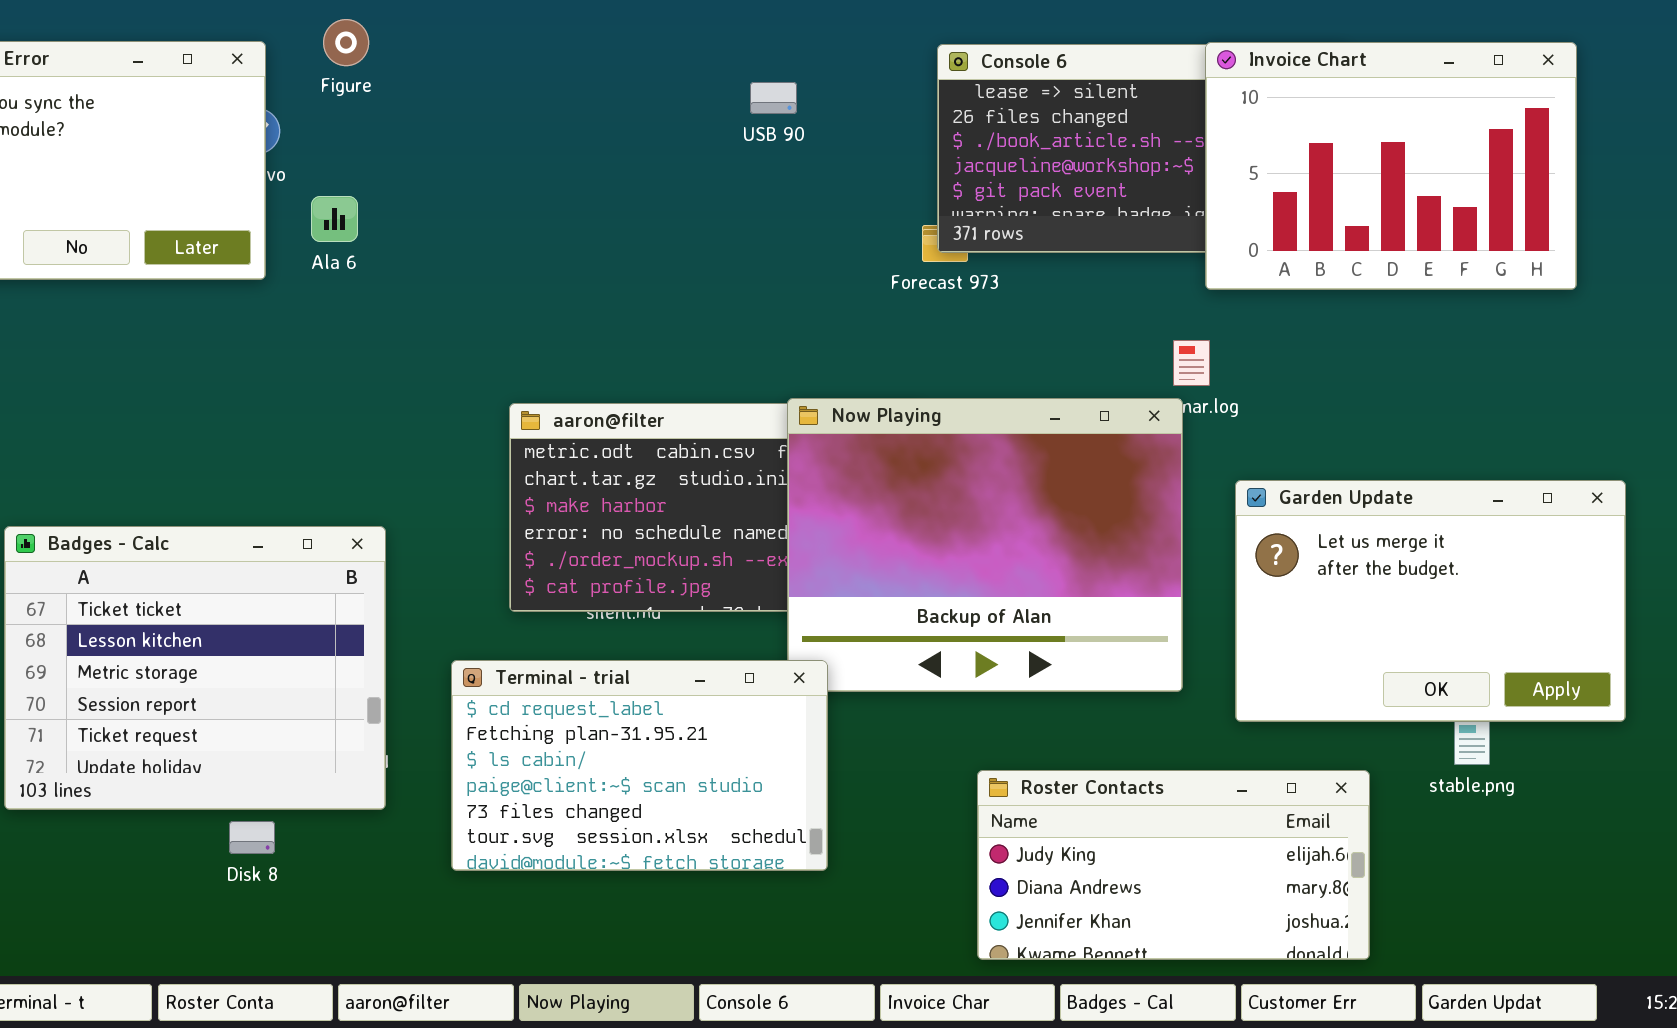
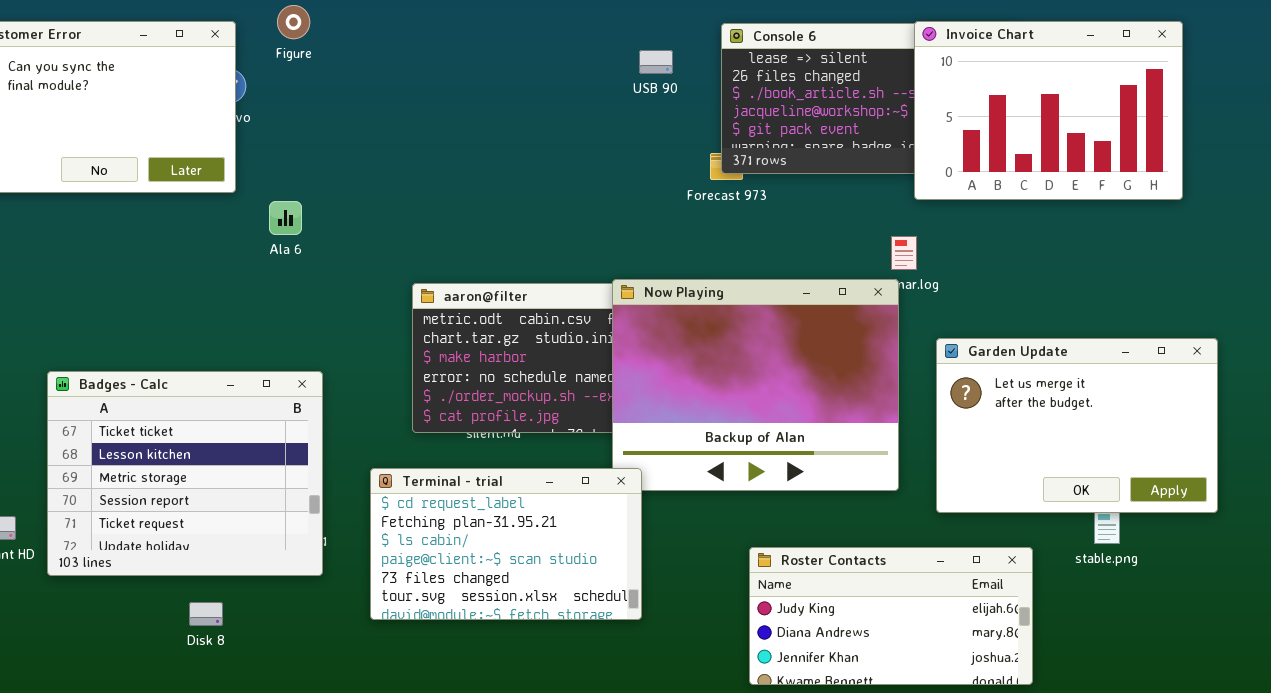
USB 90: [750,82,797,114] -> [639,50,673,74], moved
Ala 6: [311,196,358,242] -> [269,201,302,235], moved
Disk 8: [229,821,275,854] -> [189,602,223,626], moved

